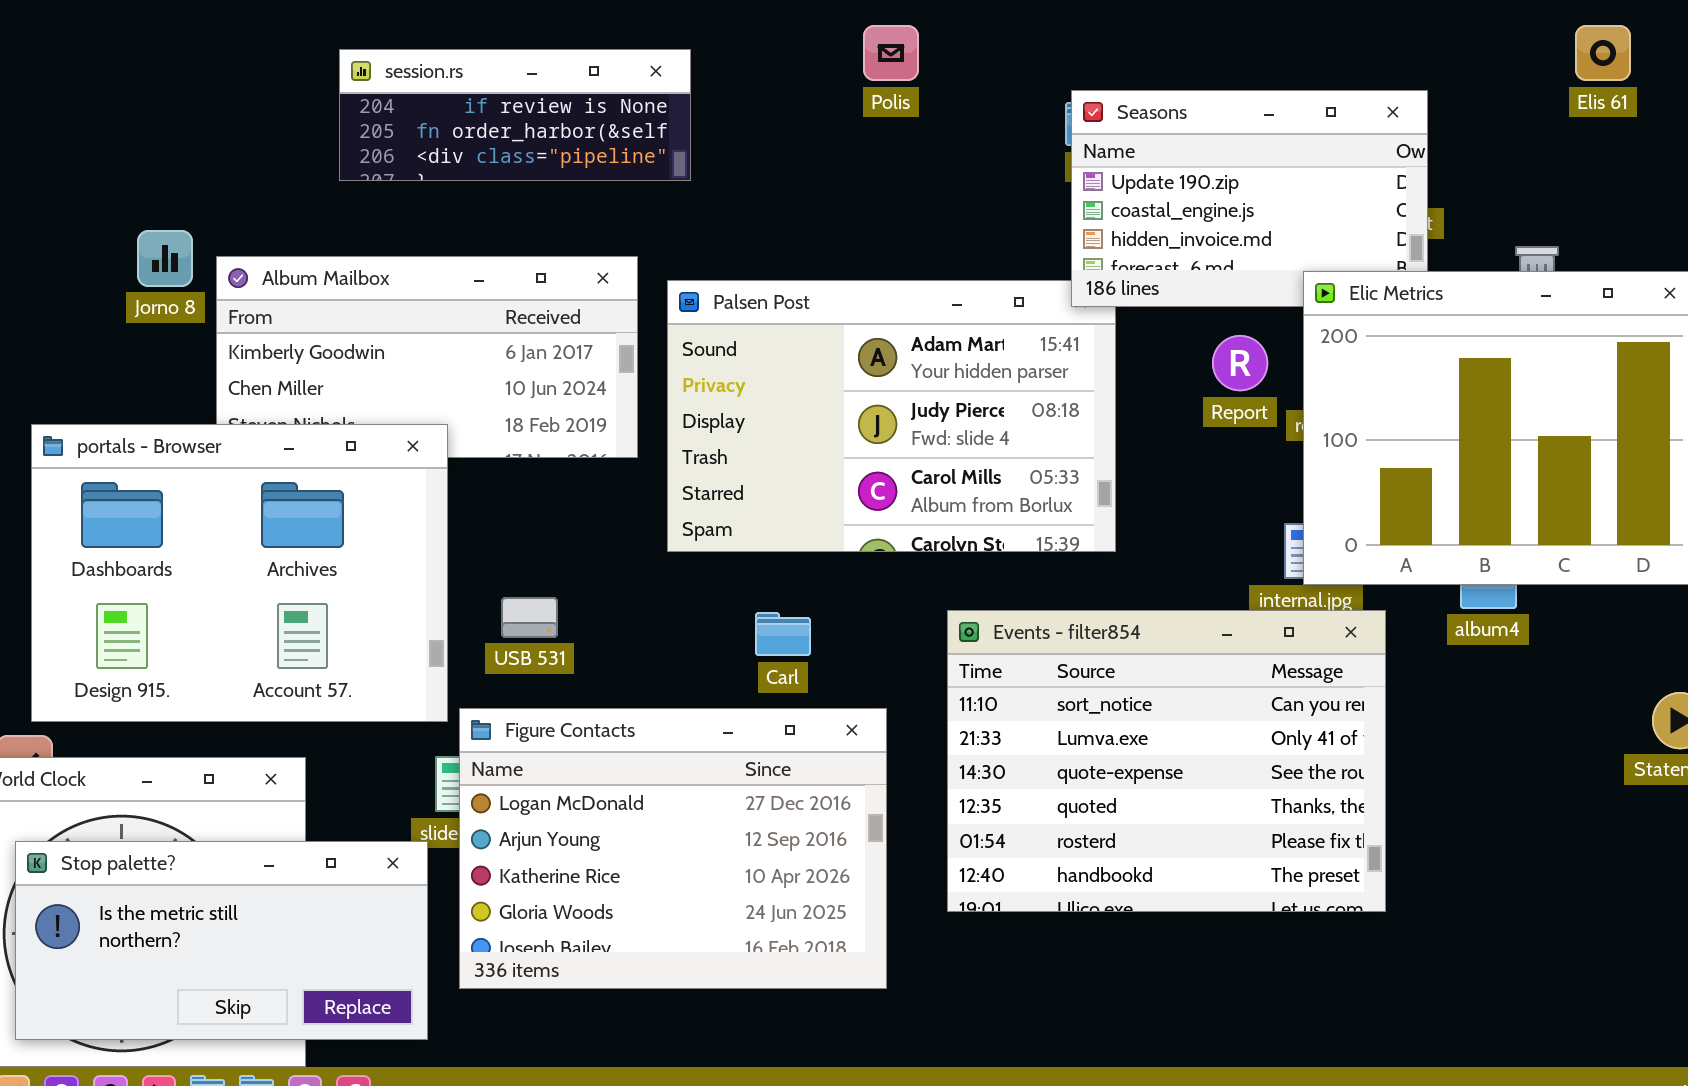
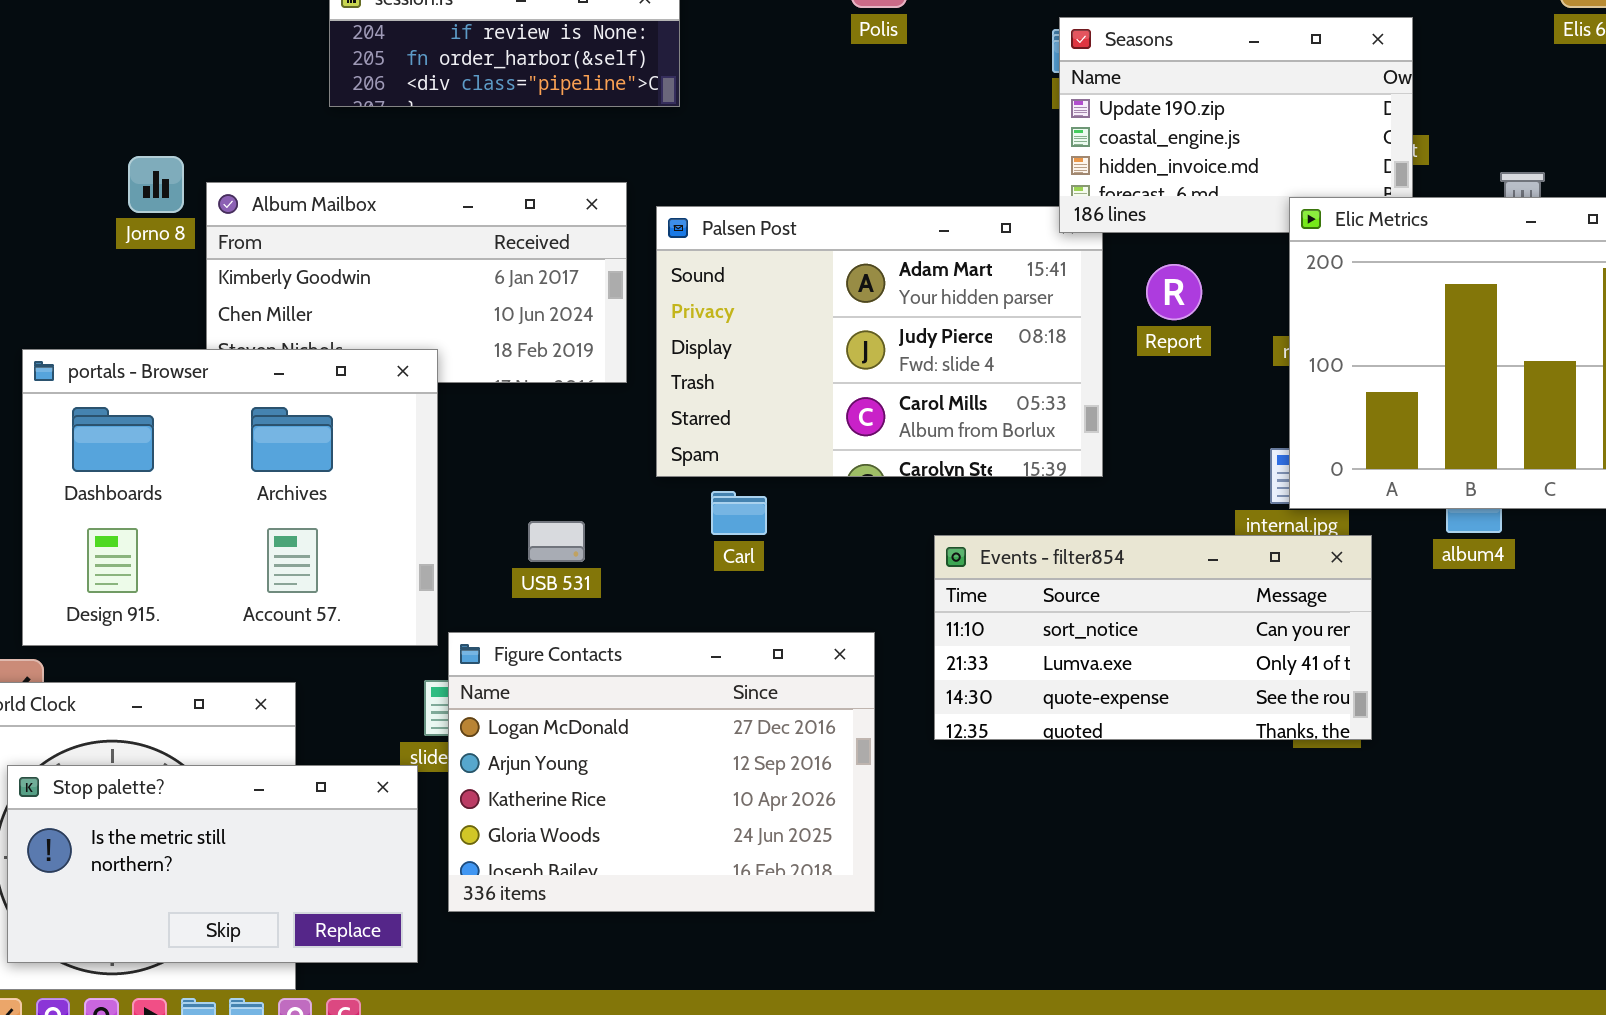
Report: [1212,335,1268,391] -> [1146,264,1202,320], moved
USB 531: [501,597,558,638] -> [528,521,585,562], moved
Events - filter854: [947,610,1386,912] -> [934,535,1372,740], resized
Carl: [755,612,811,656] -> [711,491,767,535], moved

